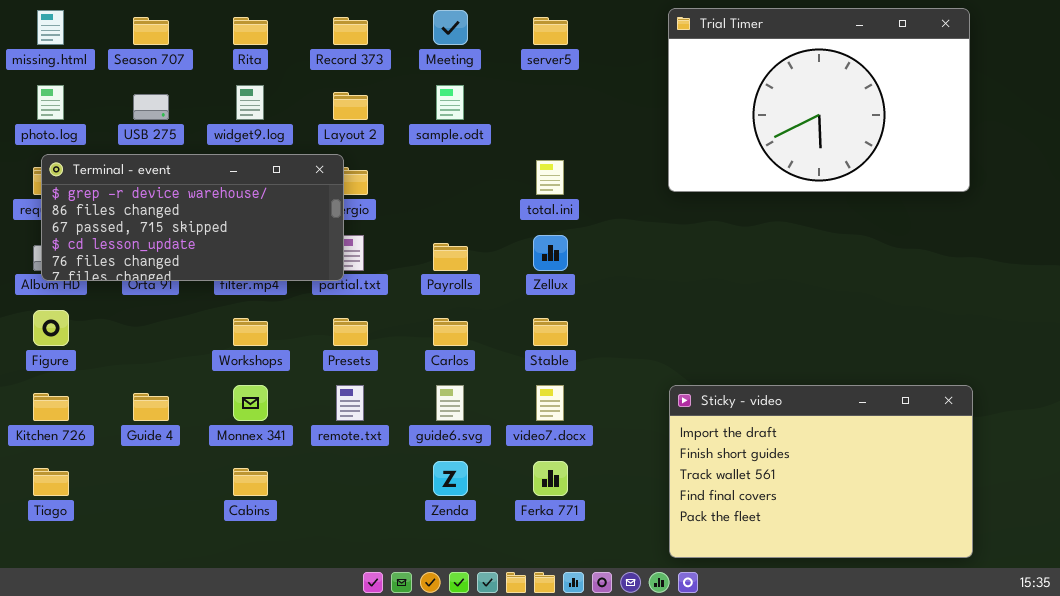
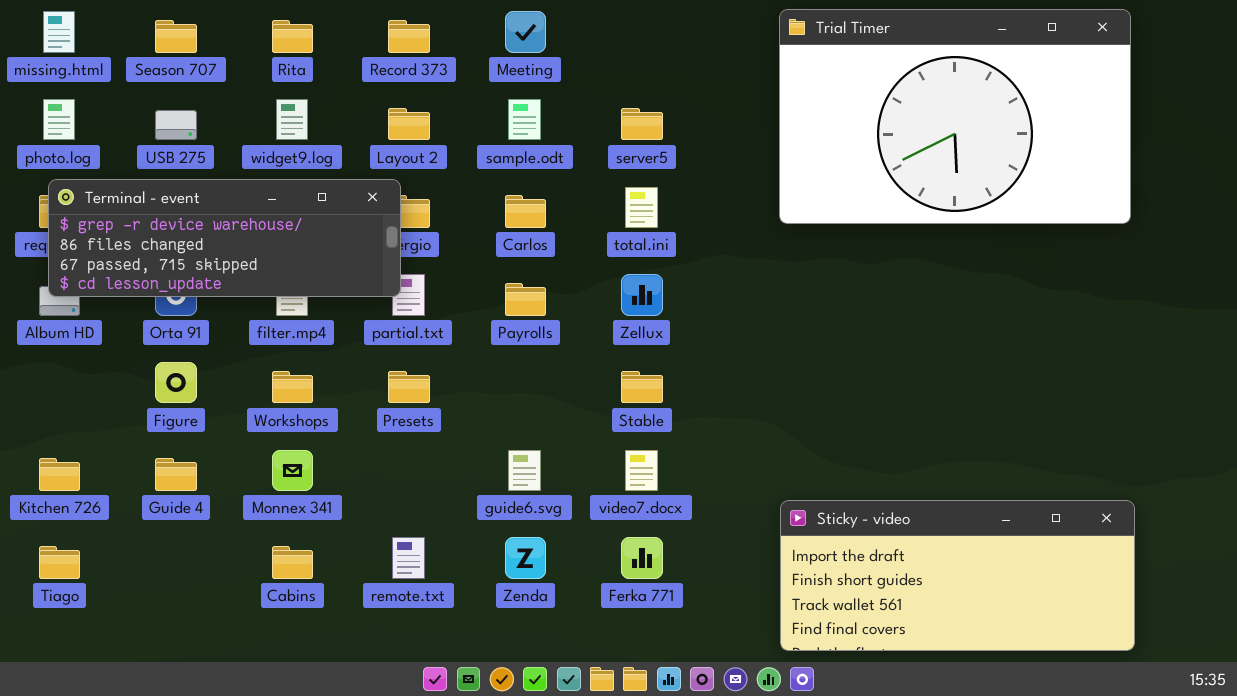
server5: [533,17,568,45] -> [621,108,663,140], moved
Terminal - event: [41,154,344,281] -> [48,179,401,297], resized
Figure: [33,310,69,346] -> [155,362,197,403], moved
Carlos: [433,318,468,346] -> [505,195,546,228], moved
remote.txt: [336,385,364,421] -> [392,537,425,579], moved
Sticky - video: [669,385,973,558] -> [780,500,1135,651], resized

